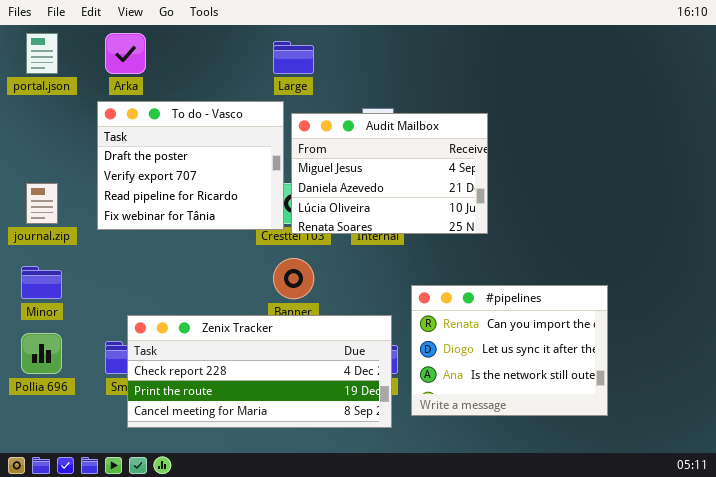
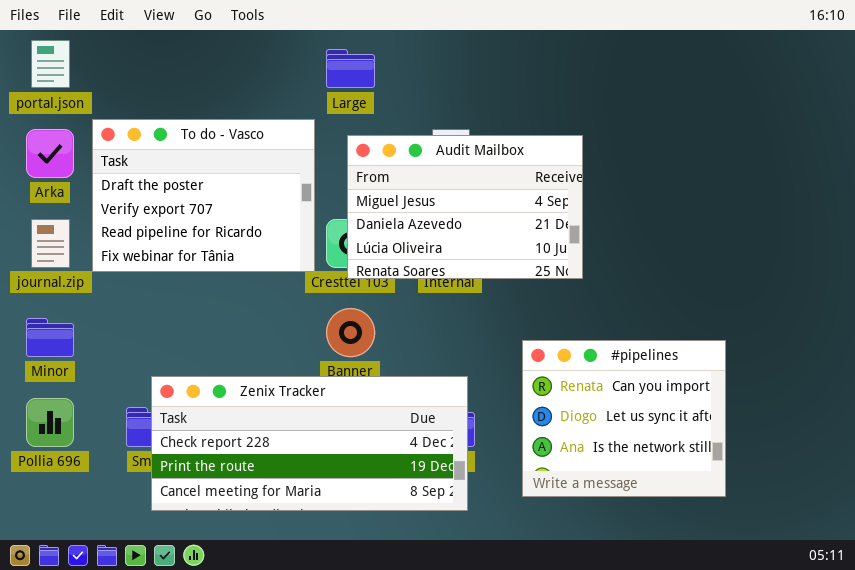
Arka: [105,33,146,74] -> [26,129,74,178], moved
To do - Vasco: [97,101,284,230] -> [92,119,315,272], moved
#pipelines: [411,285,608,416] -> [522,340,726,497], resized

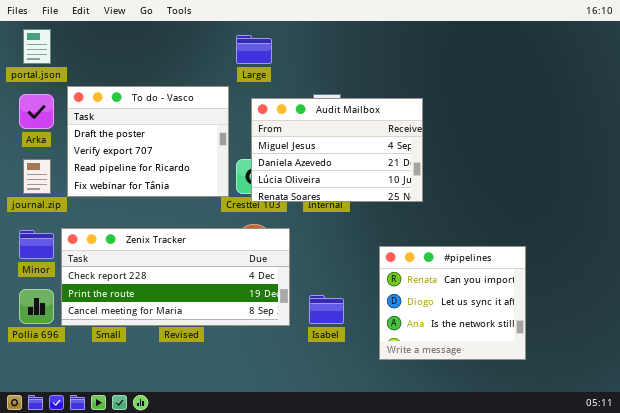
Zenix Tracker: [151,376,468,511] -> [61,228,290,326], moved

